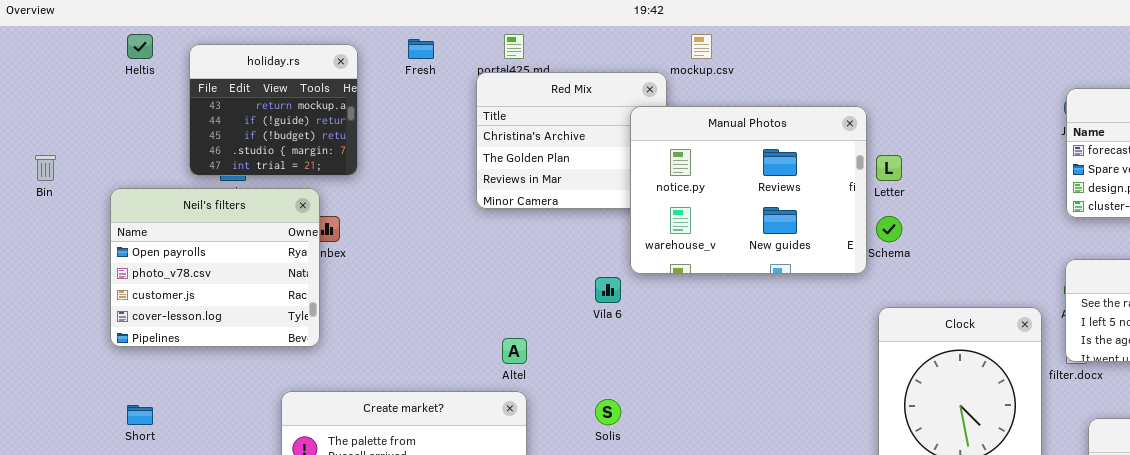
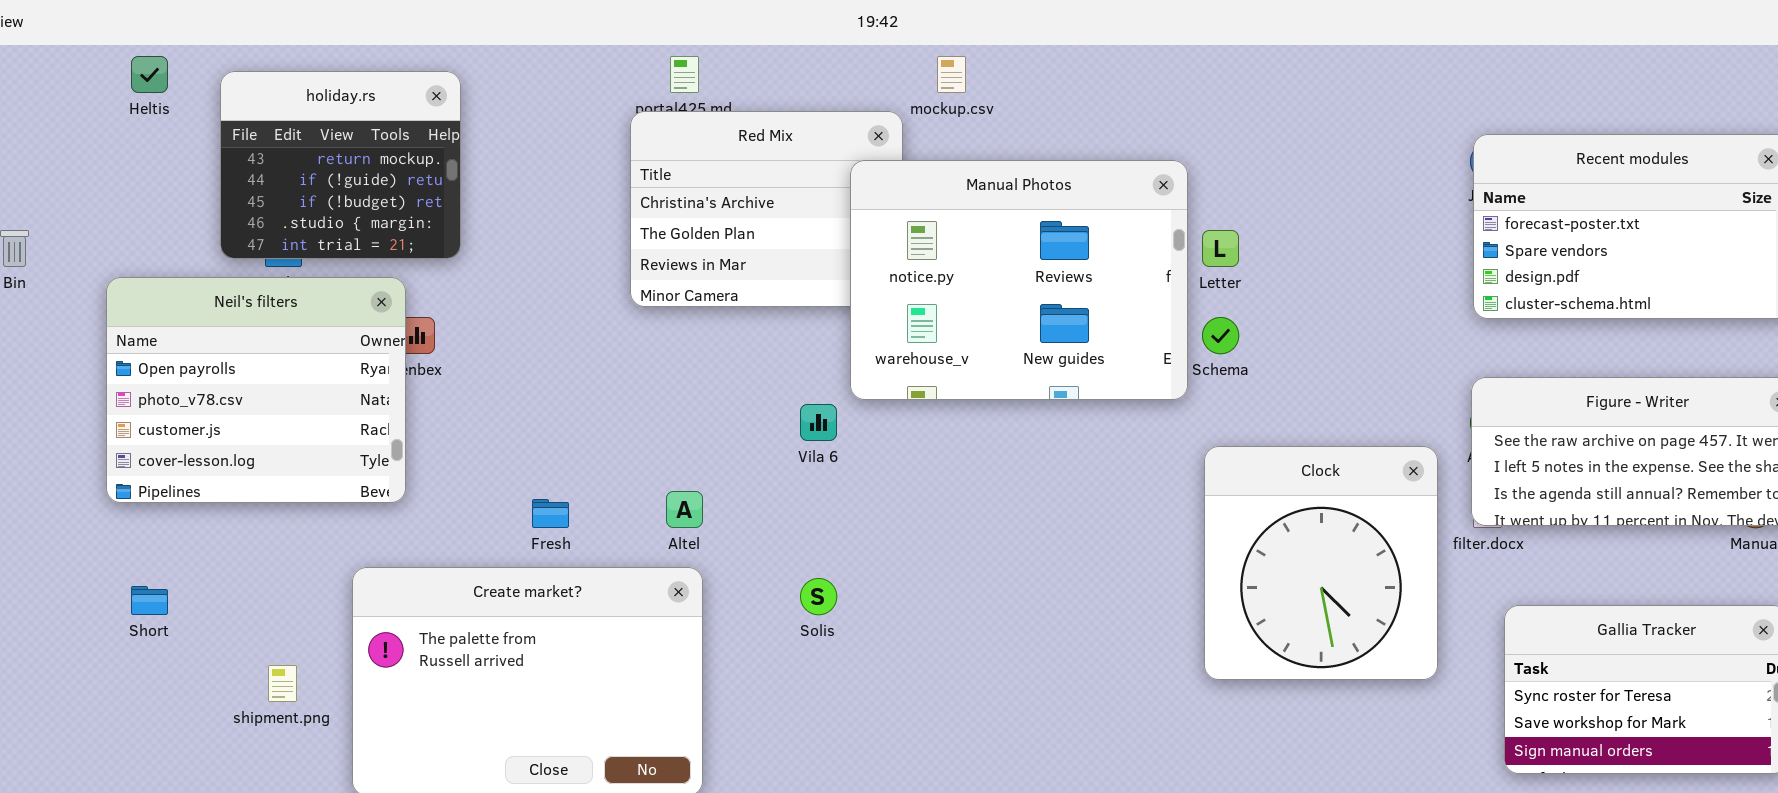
Fresh: [408,39,434,59] -> [532,499,569,528], moved

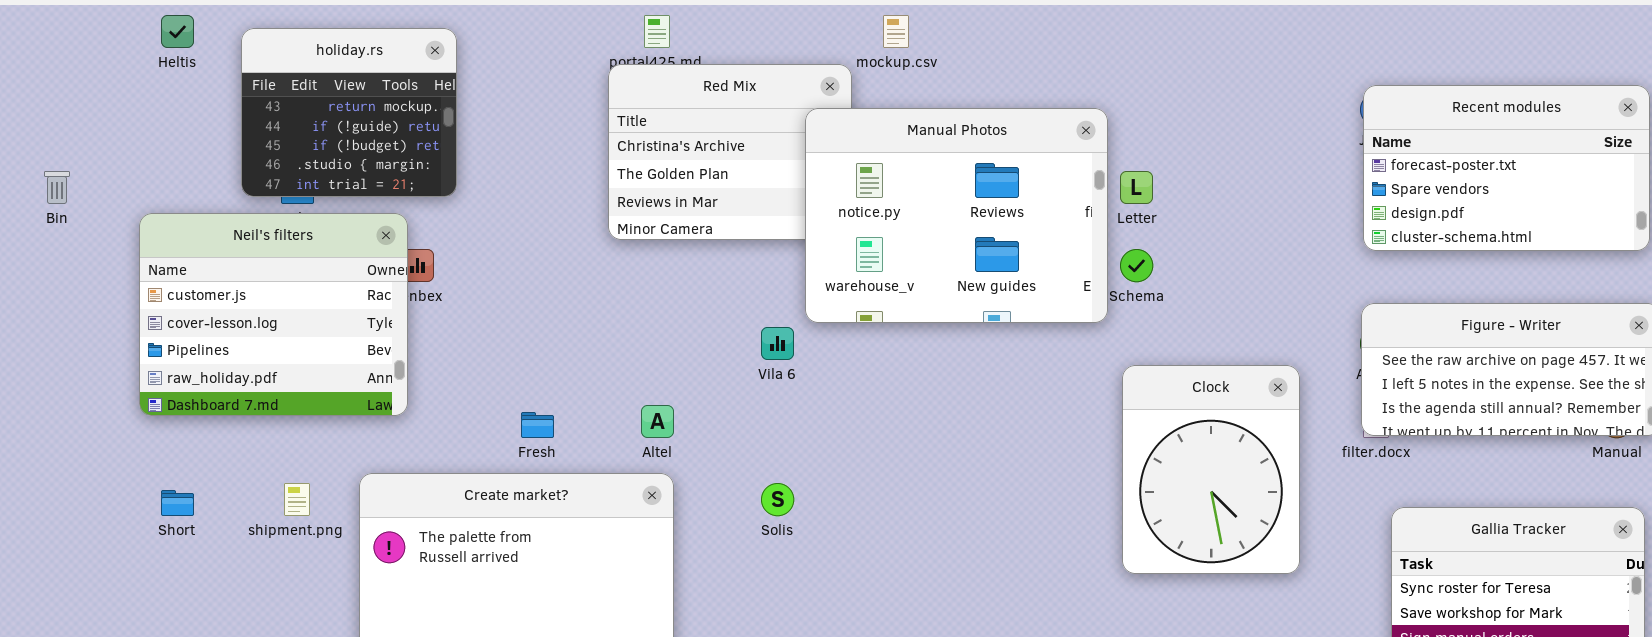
Neil's filters: [106,277,406,503] -> [139,213,408,416], scrolled down 2 rows
Clock: [1204,446,1438,680] -> [1122,365,1300,574], resized
shipment.png: [268,665,297,702] -> [284,483,310,516], moved

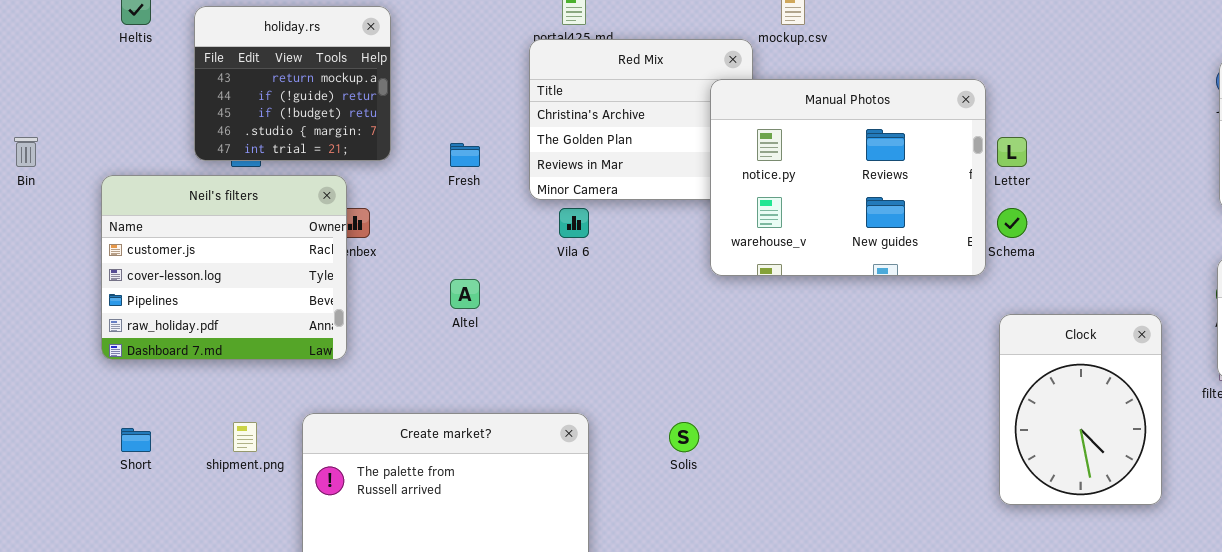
Vila 6: [761,327,794,360] -> [559,208,589,238], moved
Altel: [641,405,674,438] -> [450,279,480,309], moved
Fresh: [521,412,554,438] -> [450,143,480,167], moved

